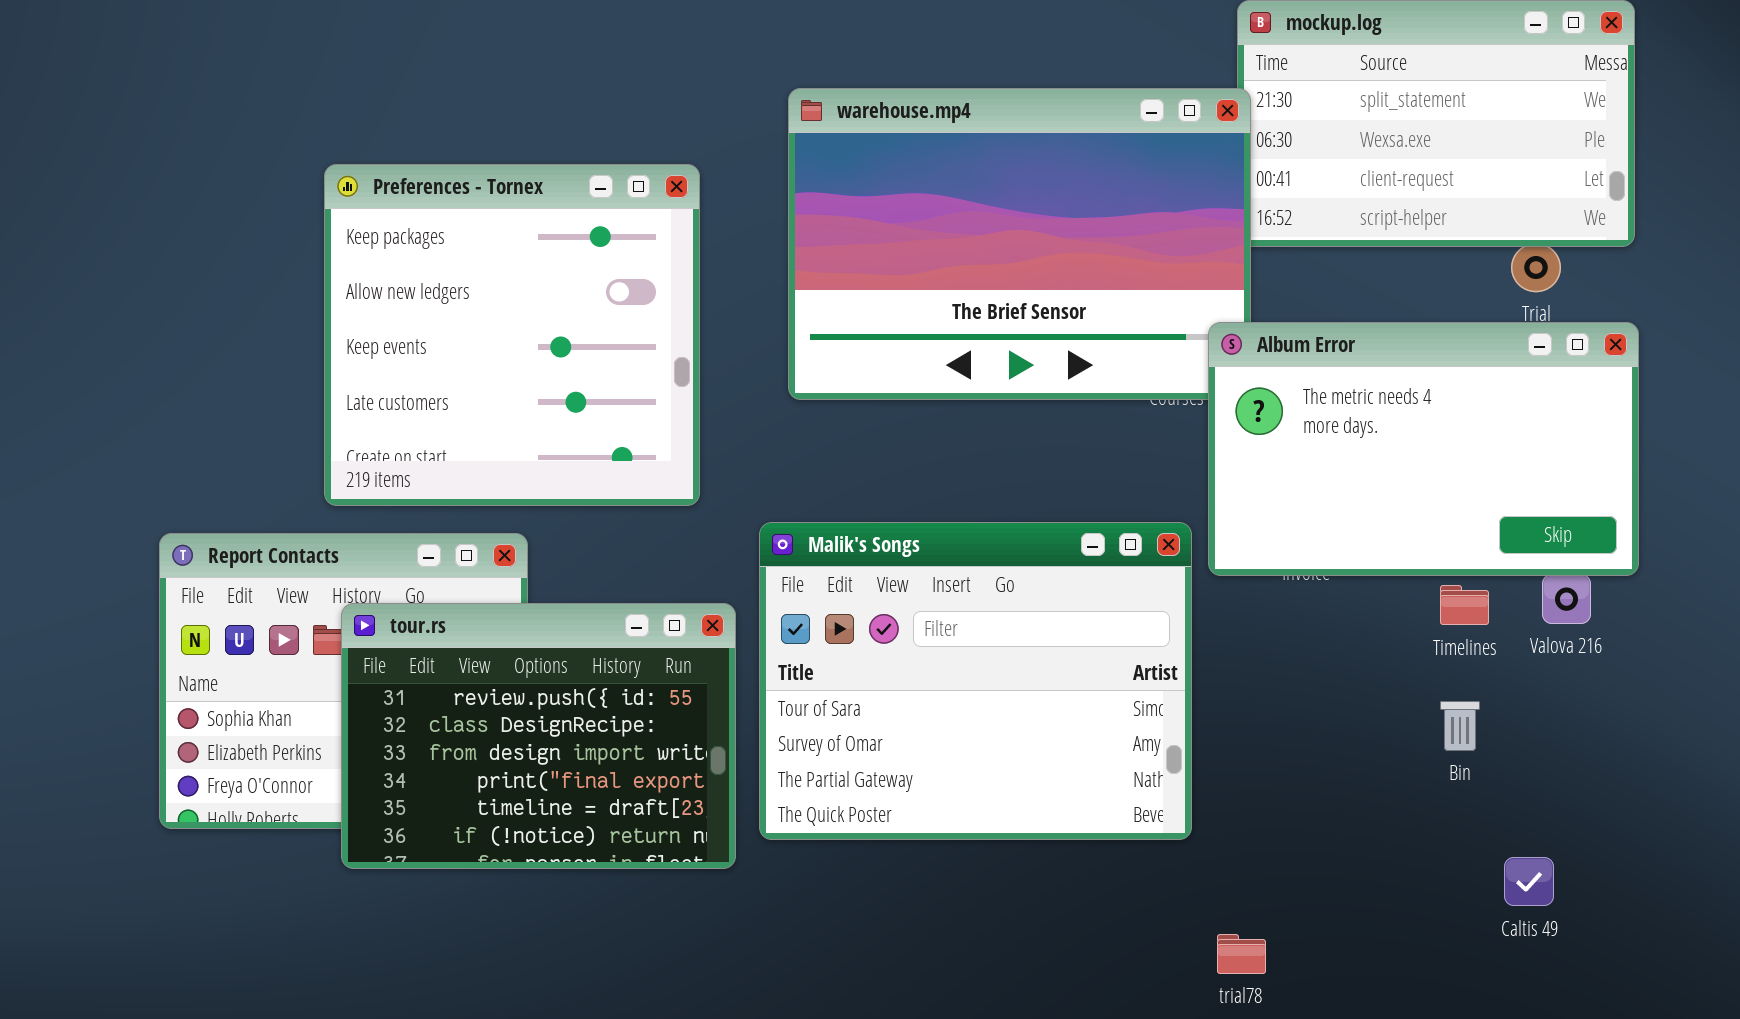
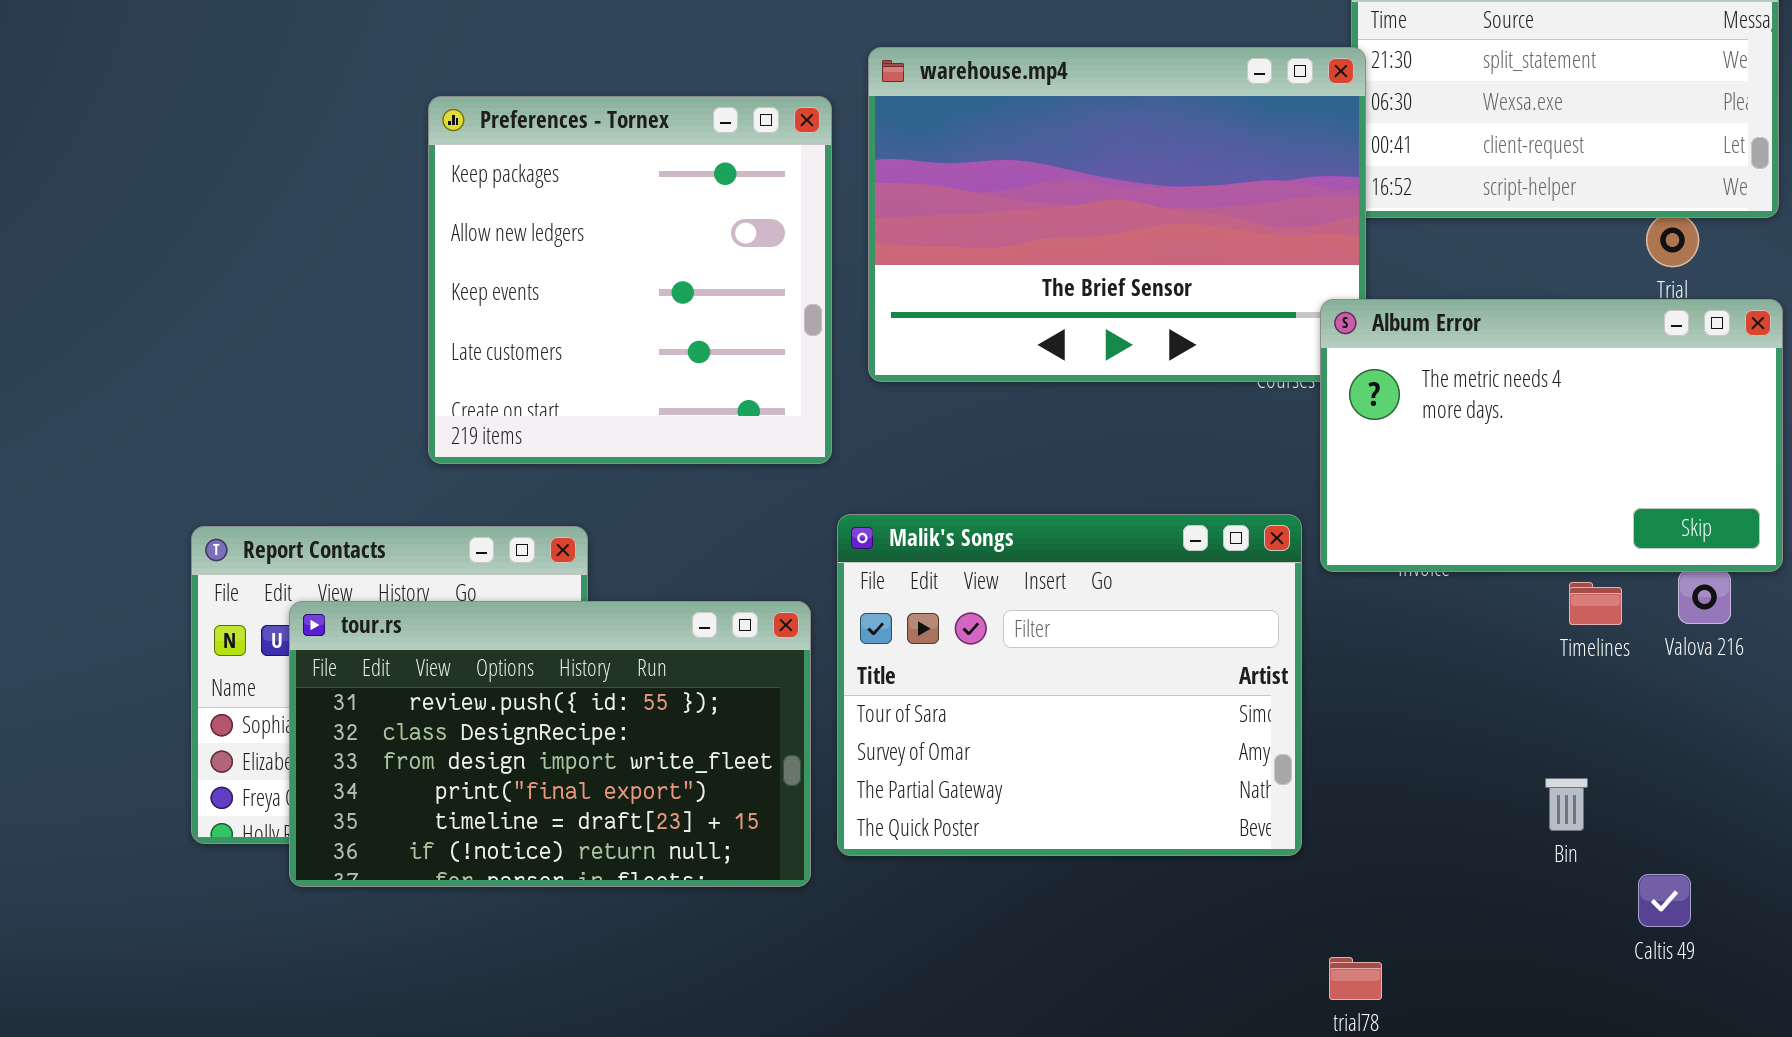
Preferences - Tornex: [324,164,700,506] -> [428,96,832,464], moved
tour.rs: [341,603,736,869] -> [289,601,811,887], resized
Bin: [1440,701,1480,751] -> [1545,778,1588,831], moved

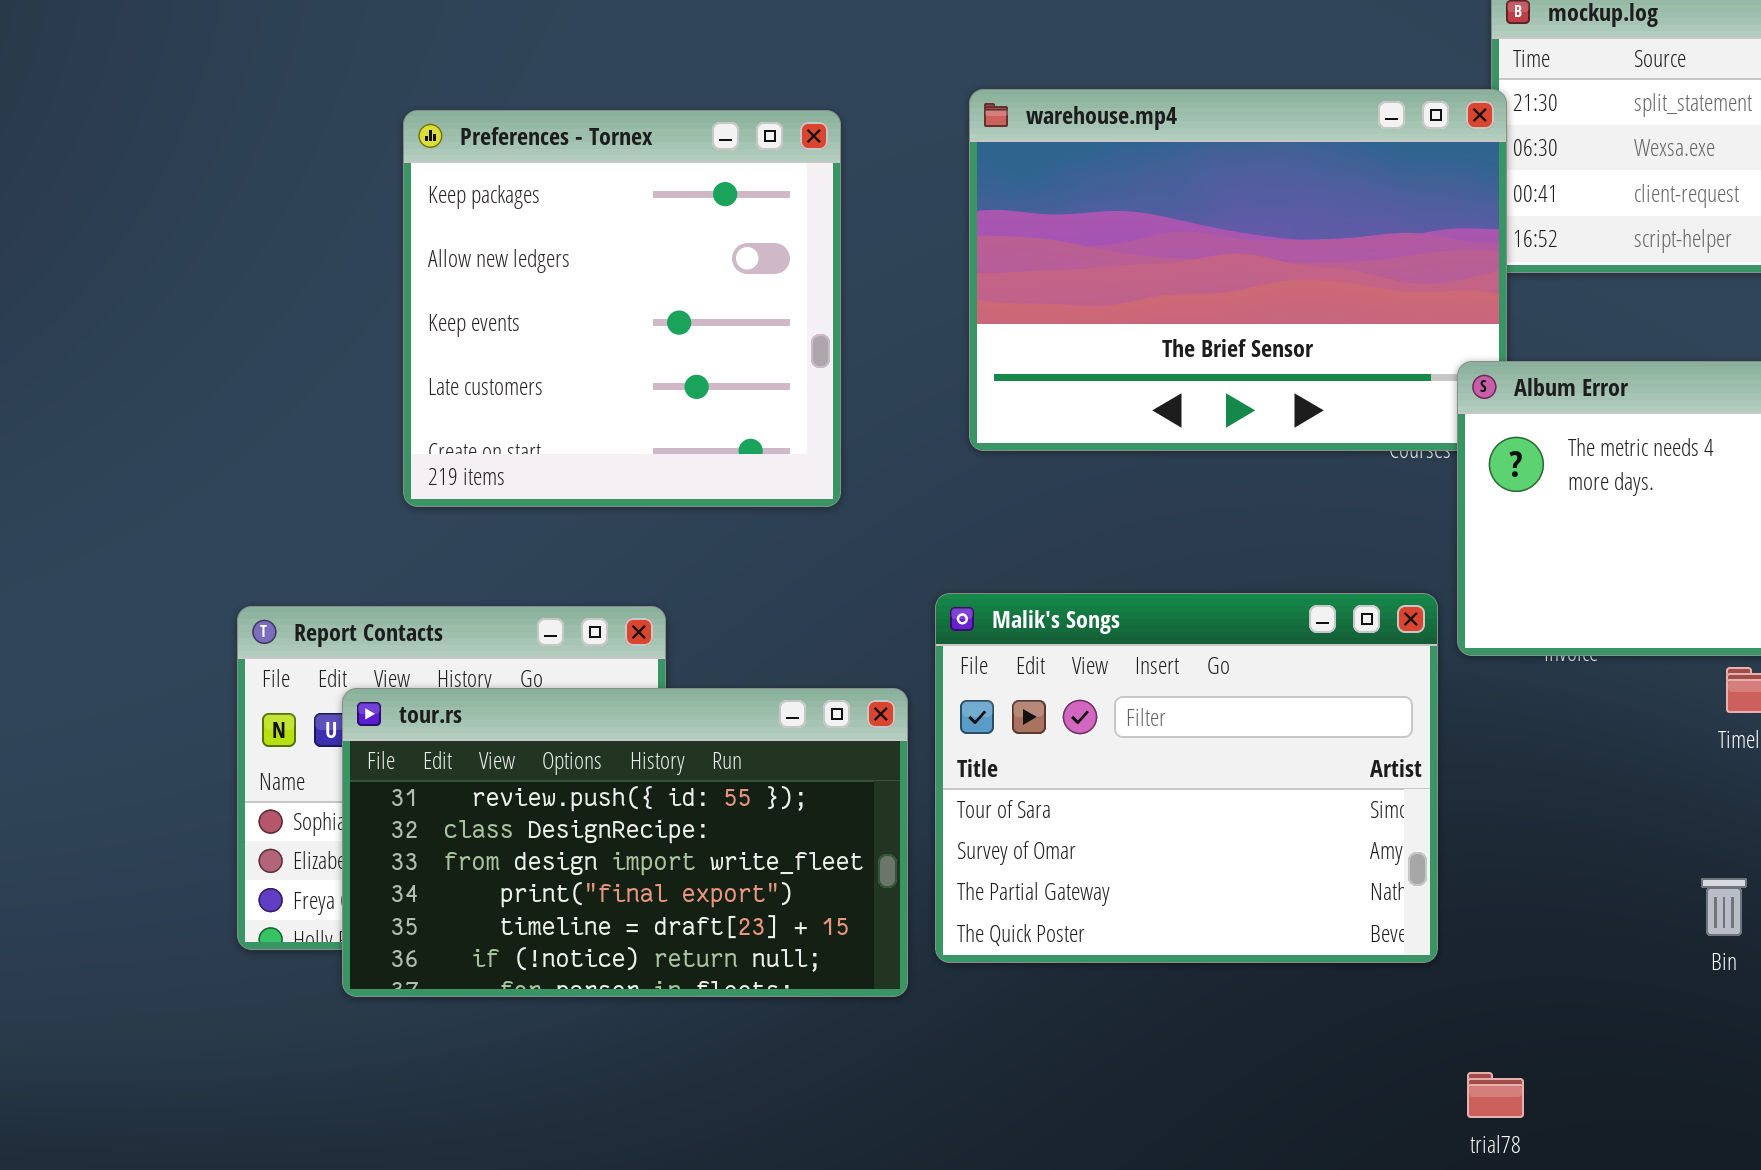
Preferences - Tornex: [428,96,832,464] -> [403,110,841,507], moved

